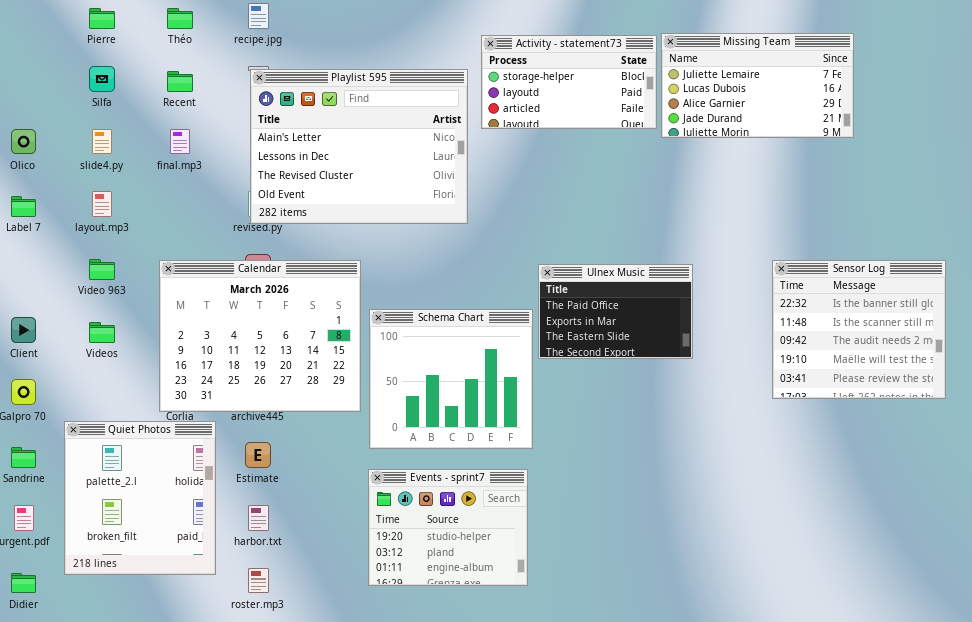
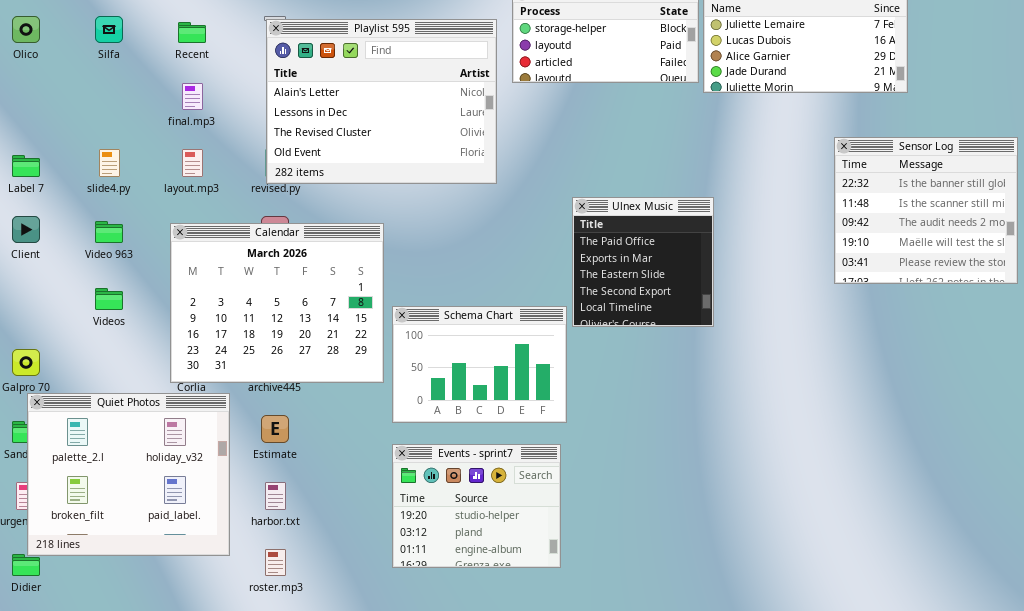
Olico: [11,129,36,154] -> [12,16,40,43], moved
slide4.py: [92,129,112,154] -> [99,149,120,177], moved
layout.mp3: [92,191,112,217] -> [182,149,203,177], moved
Sensor Log: [772,260,946,399] -> [834,137,1018,284], moved
Ulnex Music: [538,264,693,359] -> [572,197,714,327], resized
Schema Chart: [369,309,533,449] -> [392,306,567,423], resized
Client: [11,317,36,343] -> [12,216,40,243], moved
Quiet Photos: [64,421,216,575] -> [27,393,230,556], resized

